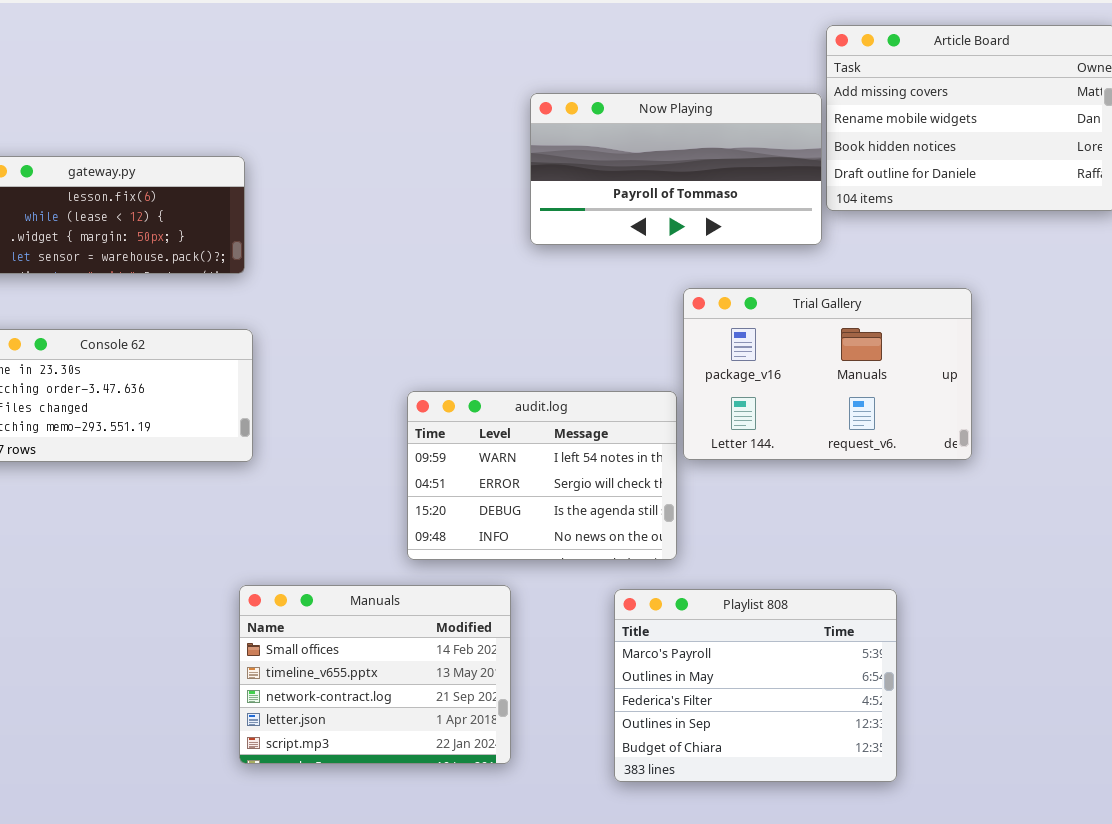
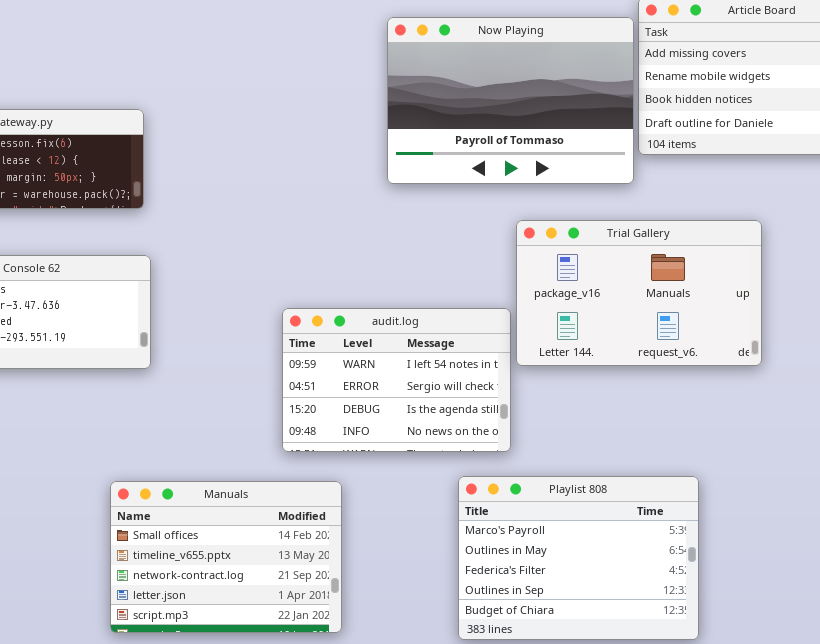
Now Playing: [530,93,822,245] -> [387,17,634,184], resized
Manuals: [239,585,511,764] -> [110,481,342,633], moved

